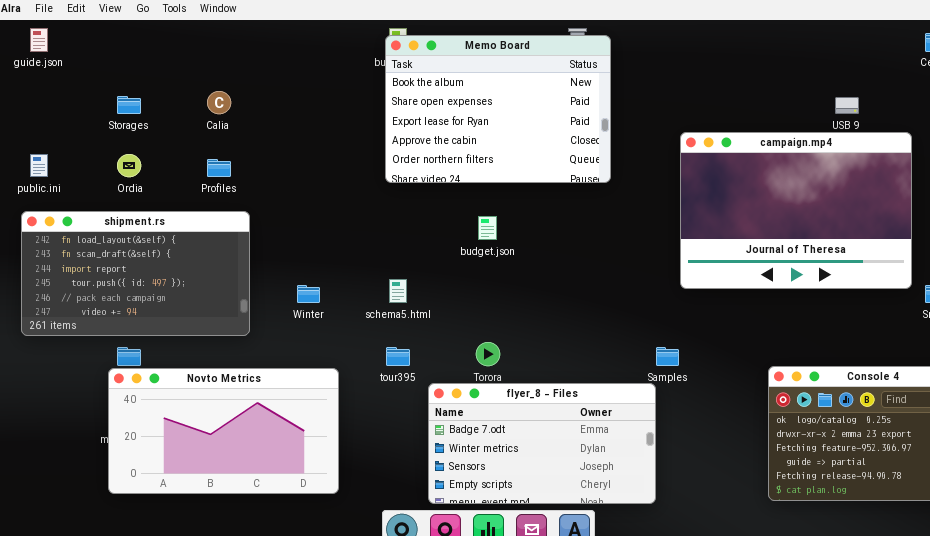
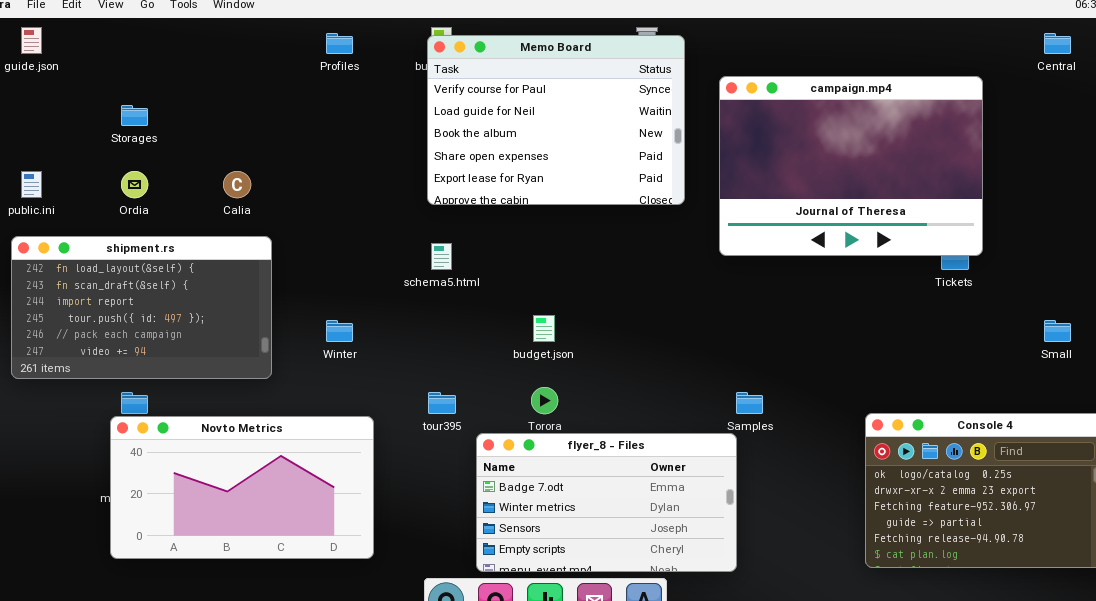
Memo Board: [385,35,611,183] -> [427,35,685,205], scrolled up 2 rows
Calia: [207,91,231,114] -> [223,171,251,198], moved
campaign.mp4: [680,132,912,289] -> [719,76,983,256], moved
Profiles: [207,159,231,177] -> [326,33,353,54], moved
budget.json: [478,216,497,240] -> [533,315,555,342], moved
schema5.html: [389,279,407,303] -> [431,243,452,270], moved

